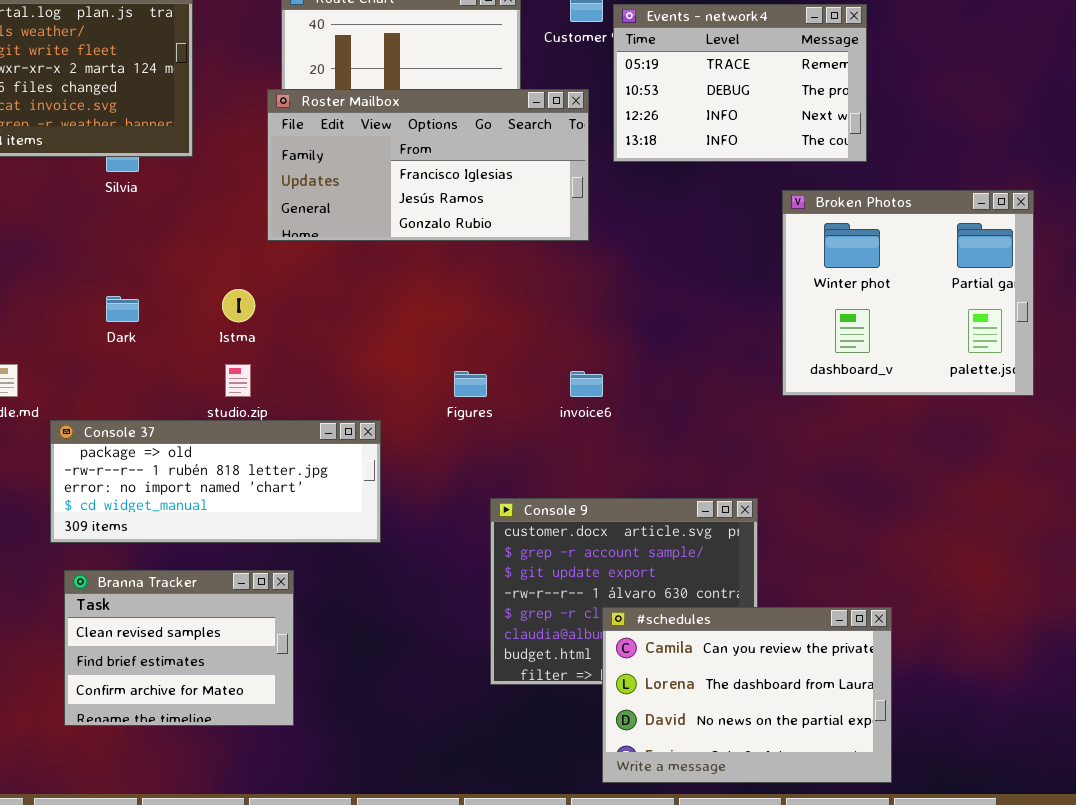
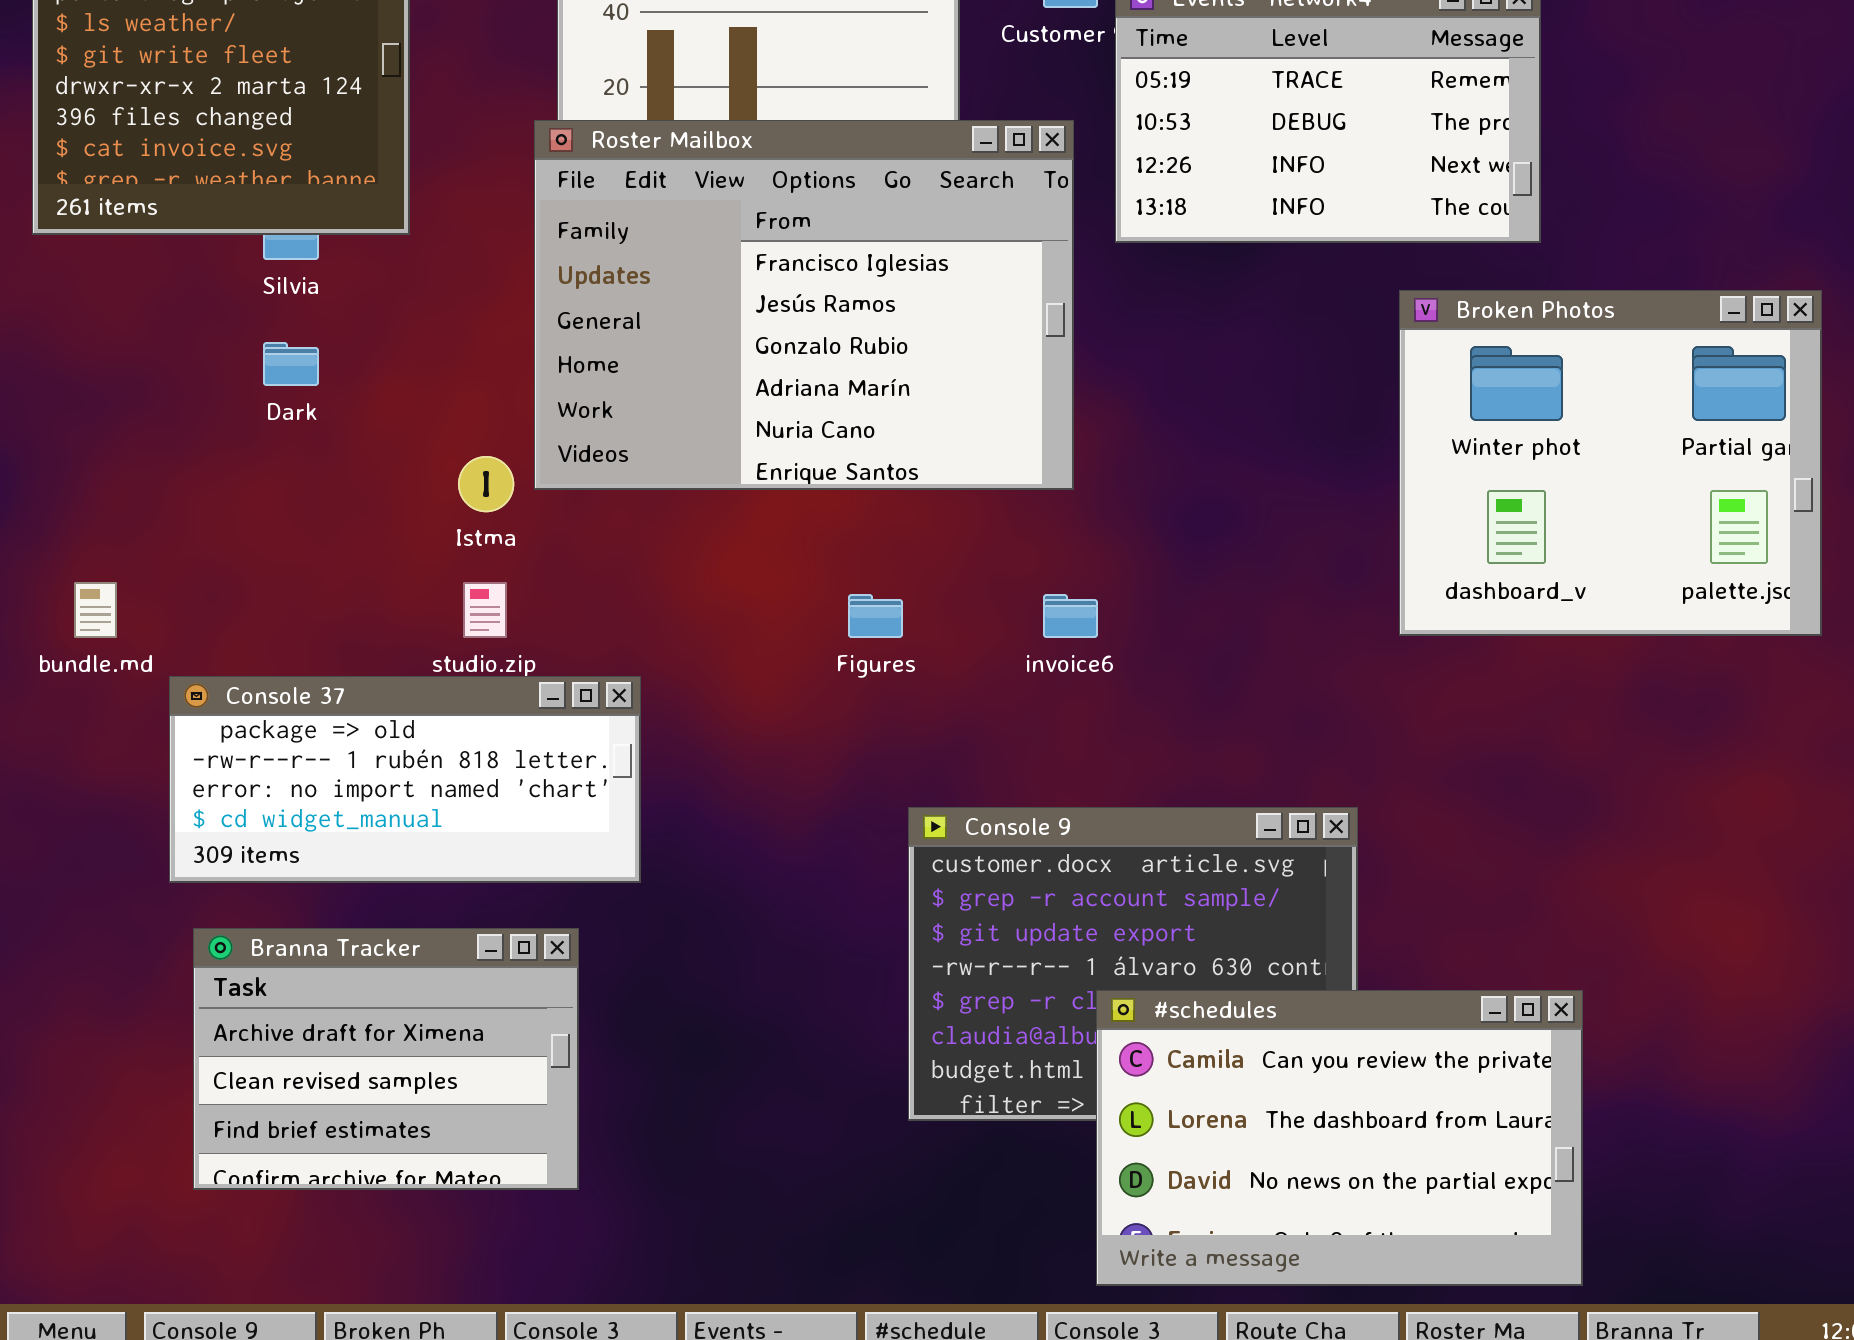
Roster Mailbox: [267,89,589,241] -> [534,120,1074,490], resized
Dark: [106,296,139,322] -> [263,342,319,386], moved
Console 37: [50,420,381,543] -> [169,676,641,883], resized
Branna Tracker: [64,570,294,726] -> [193,928,579,1190], scrolled up 1 row

